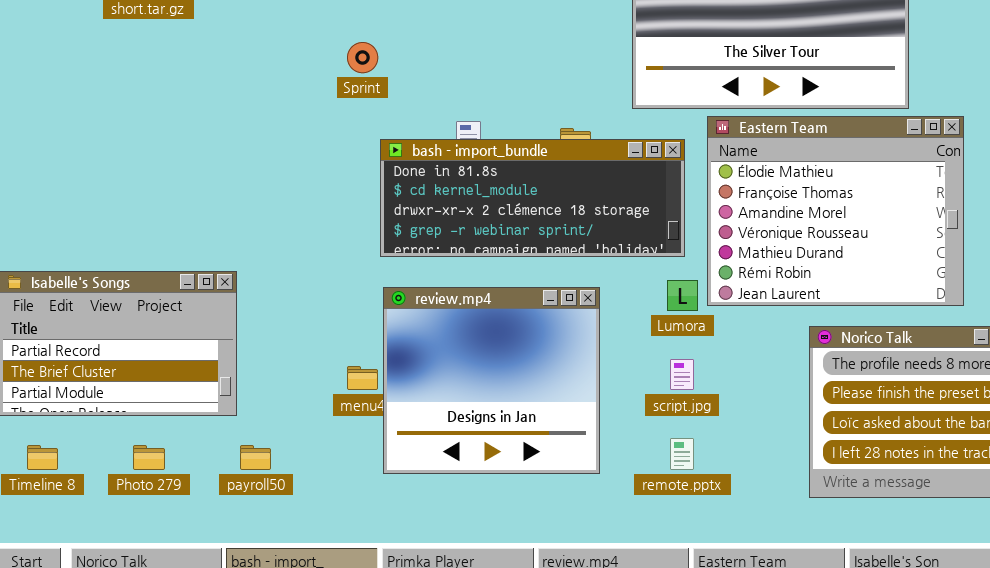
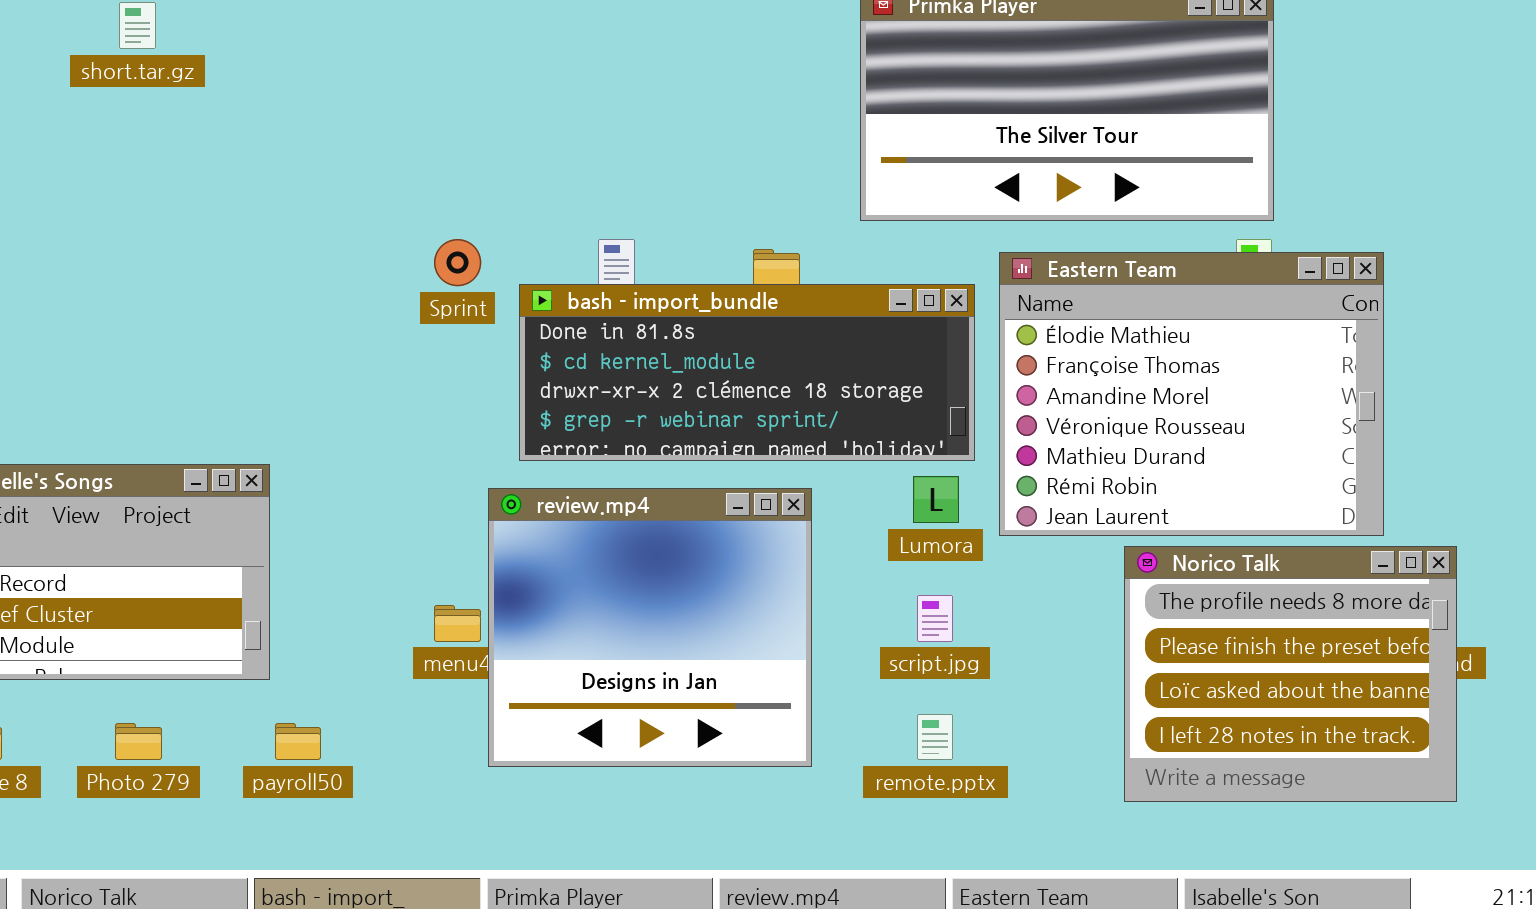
Sprint: [347,42,378,73] -> [434,239,481,286], moved
Eastern Team: [707,116,964,306] -> [999,252,1384,536], moved
bash - import_bundle: [380,139,685,257] -> [519,284,975,461], moved

